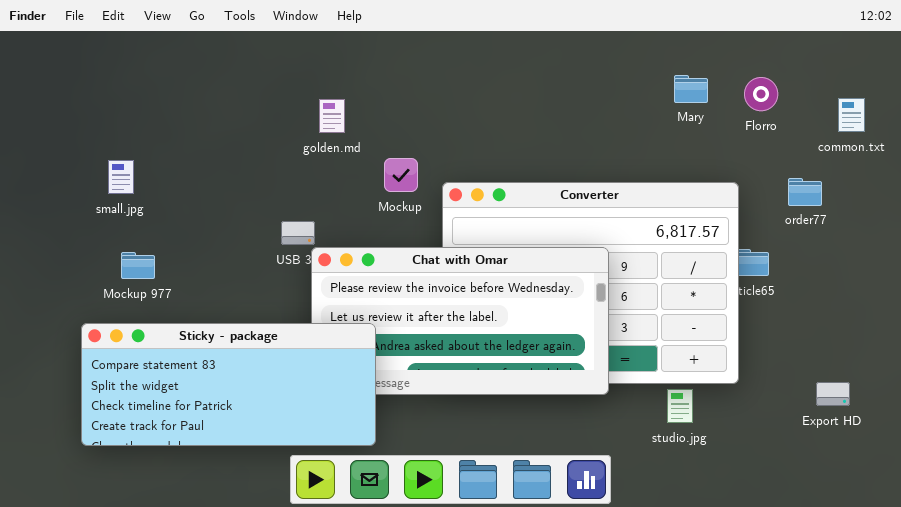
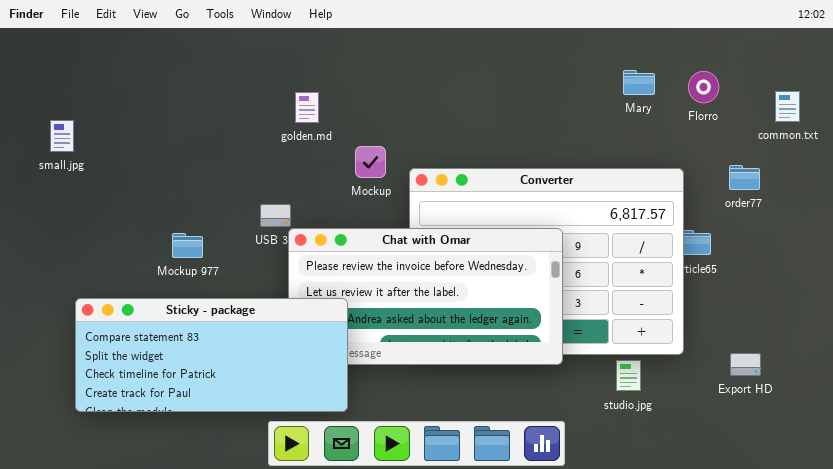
small.jpg: [108,160,134,194] -> [50,120,74,152], moved
Mockup 977: [121,252,155,279] -> [172,233,203,258], moved
Export HD: [816,382,850,406] -> [730,353,761,376], moved

